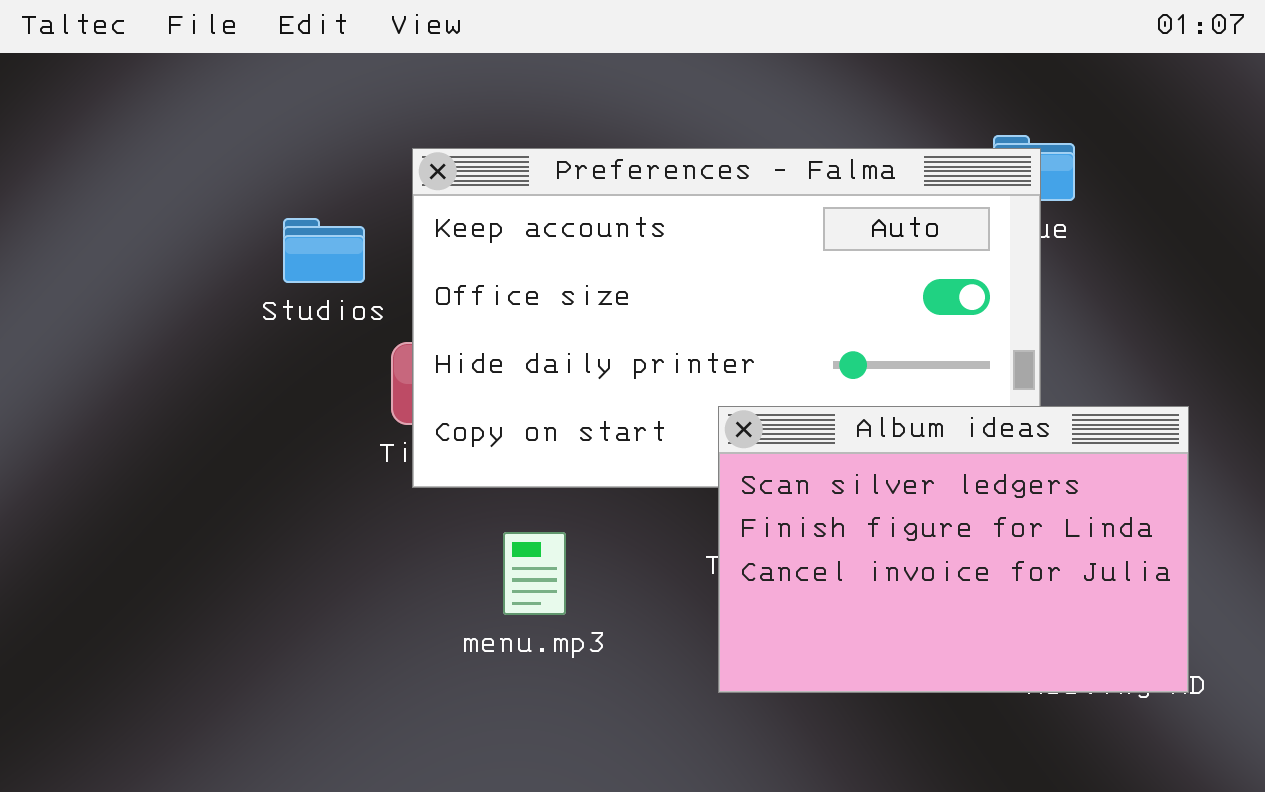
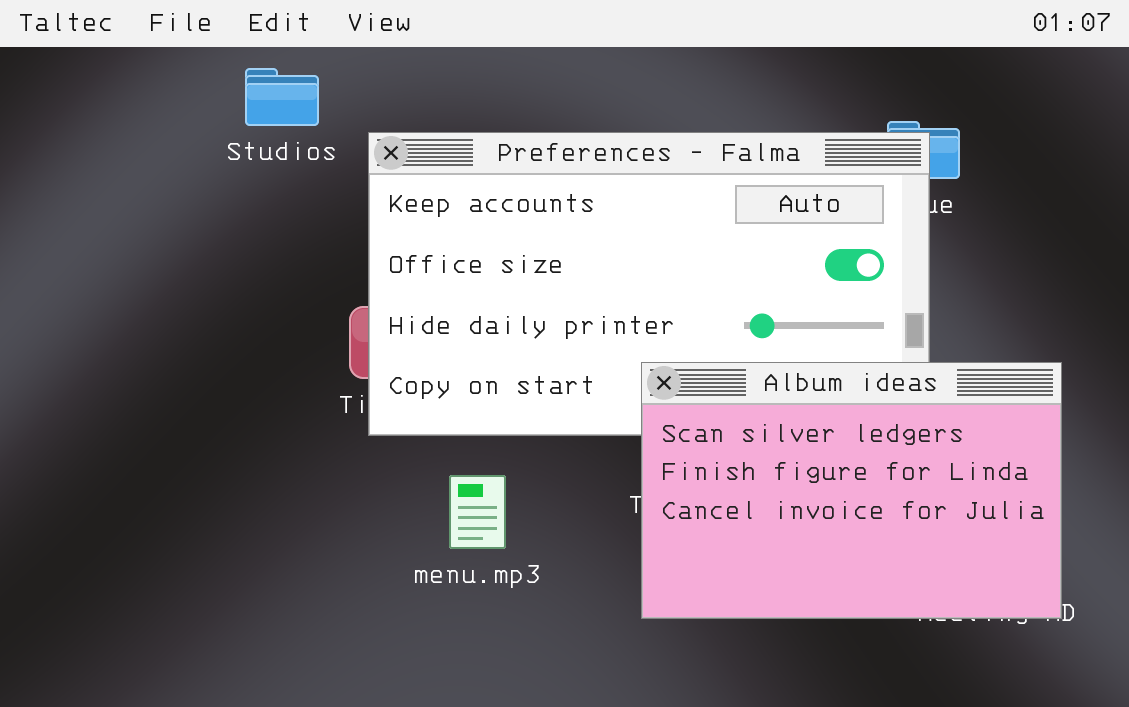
Studios: [283,218,365,283] -> [245,68,319,126], moved

